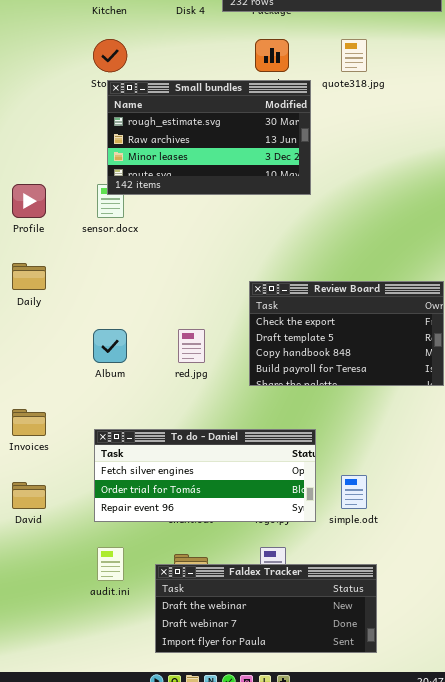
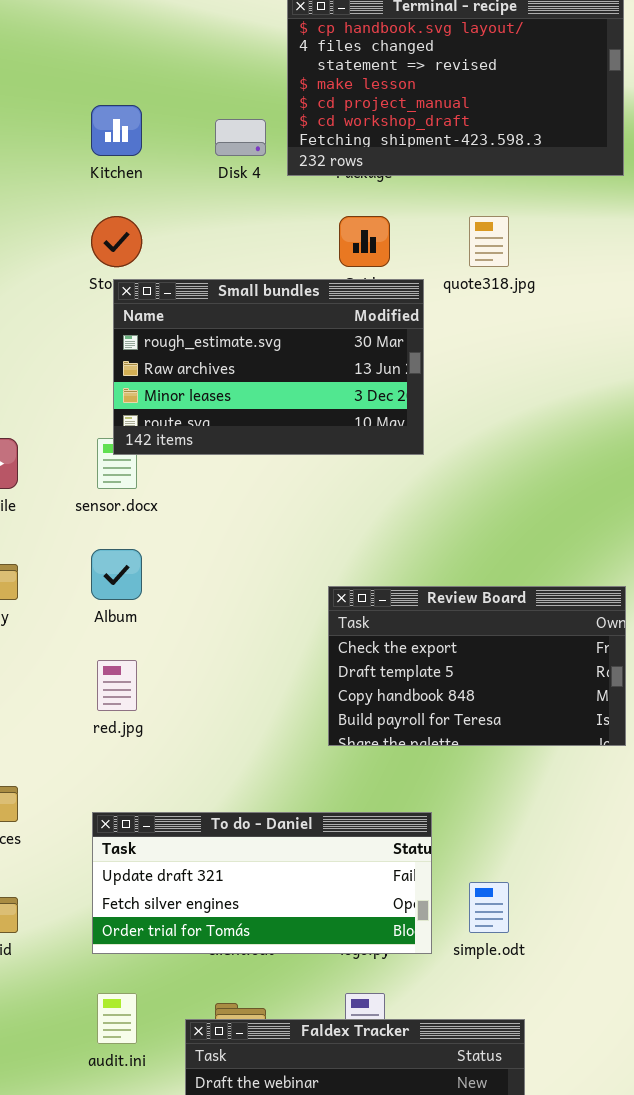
Album: [93,329,127,363] -> [91,549,142,600], moved
red.jpg: [178,329,205,363] -> [97,660,137,711], moved
To do - Daniel: [94,429,316,522] -> [92,812,432,954], scrolled up 1 row

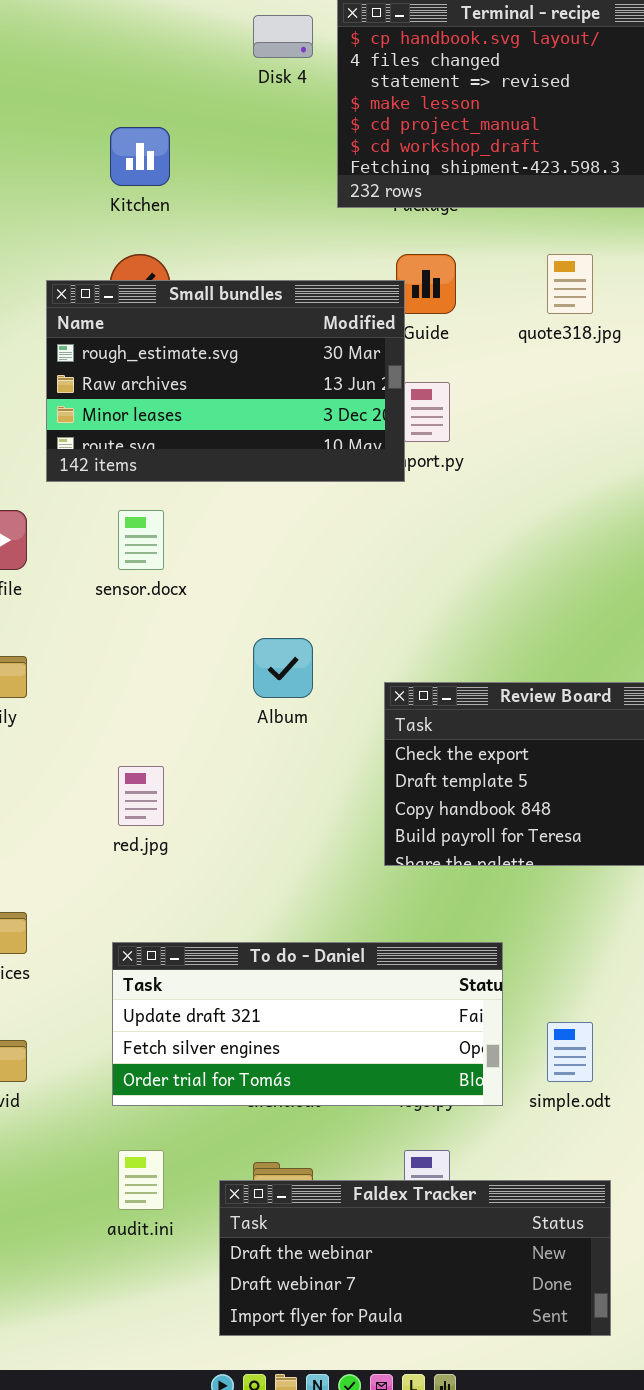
Disk 4: [215,119,266,156] -> [253,15,313,58], moved
Small bundles: [113,279,424,455] -> [46,280,405,482], moved
Album: [91,549,142,600] -> [253,638,313,698], moved

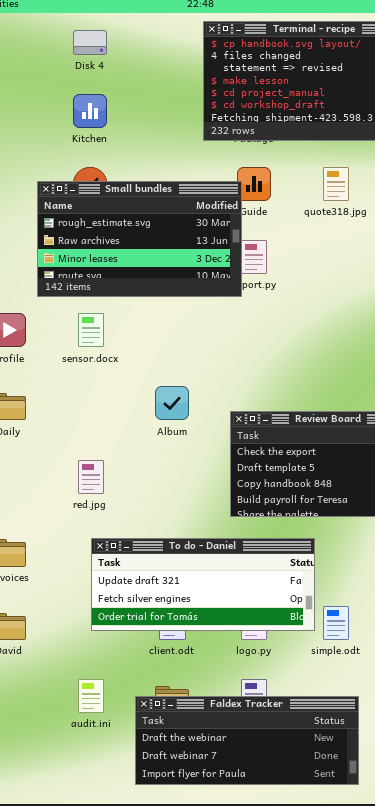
Disk 4: [253,15,313,58] -> [73,30,107,55], moved
To do - Daniel: [112,942,503,1106] -> [91,538,315,631], moved

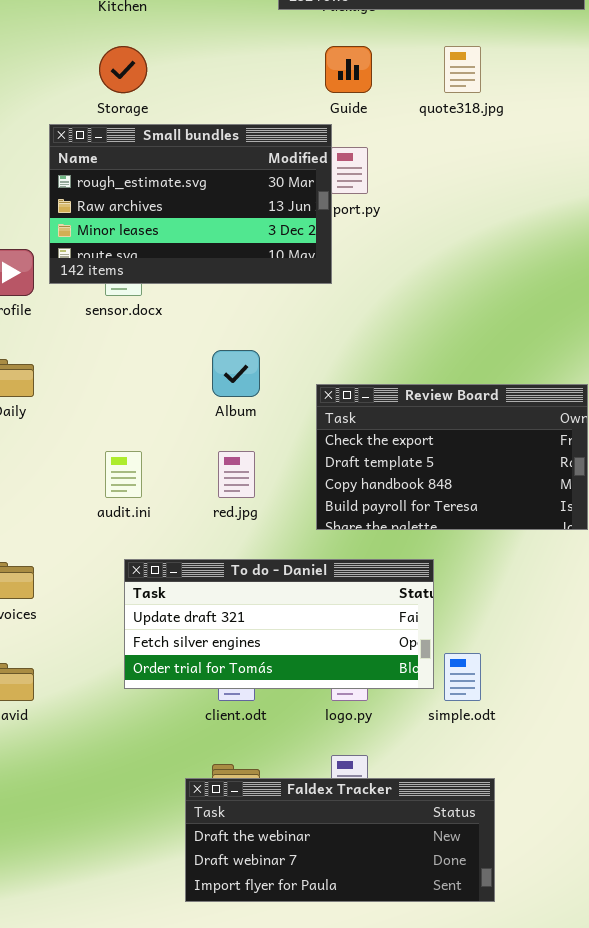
Small bundles: [37,181,242,297] -> [49,124,332,284], moved
red.jpg: [78,460,104,494] -> [218,451,255,498], moved
audit.ini: [78,679,104,713] -> [105,451,142,498], moved

